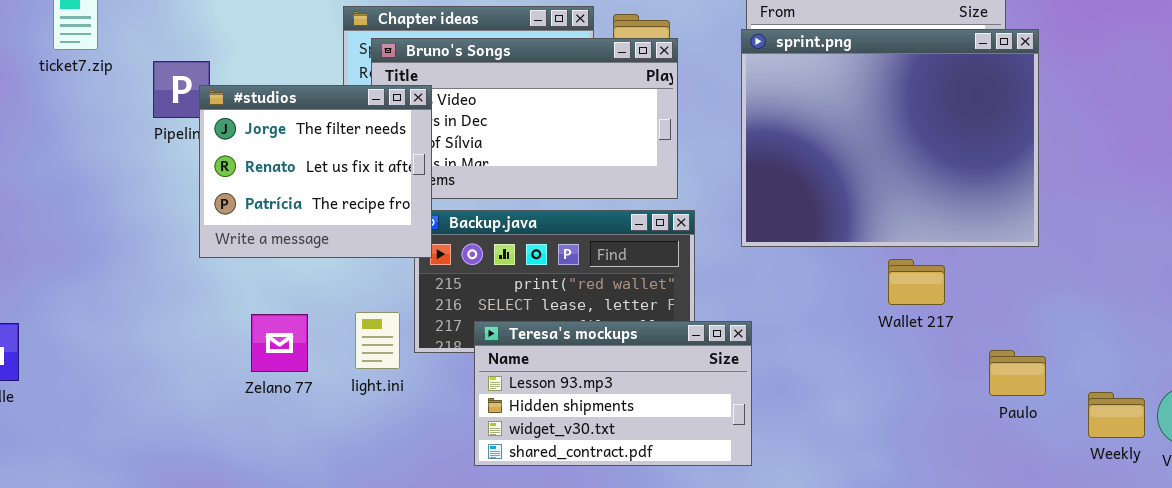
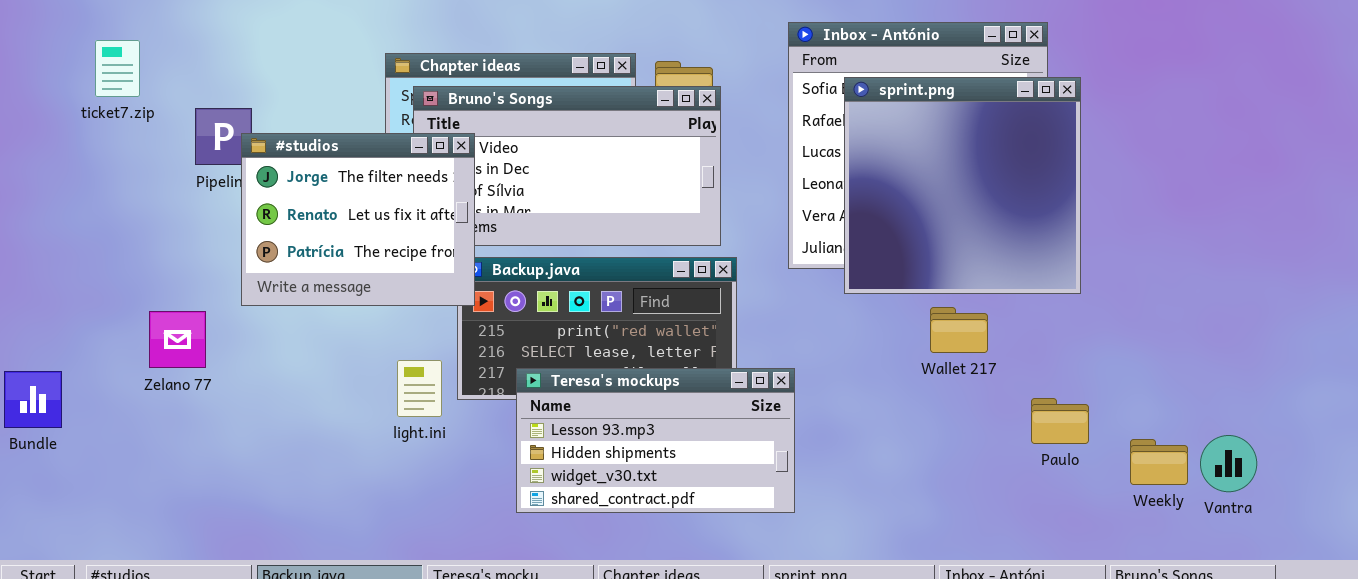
sprint.png: [741,29,1039,247] -> [844,77,1081,294], resized
Zelano 77: [251,314,308,372] -> [149,311,206,368], moved

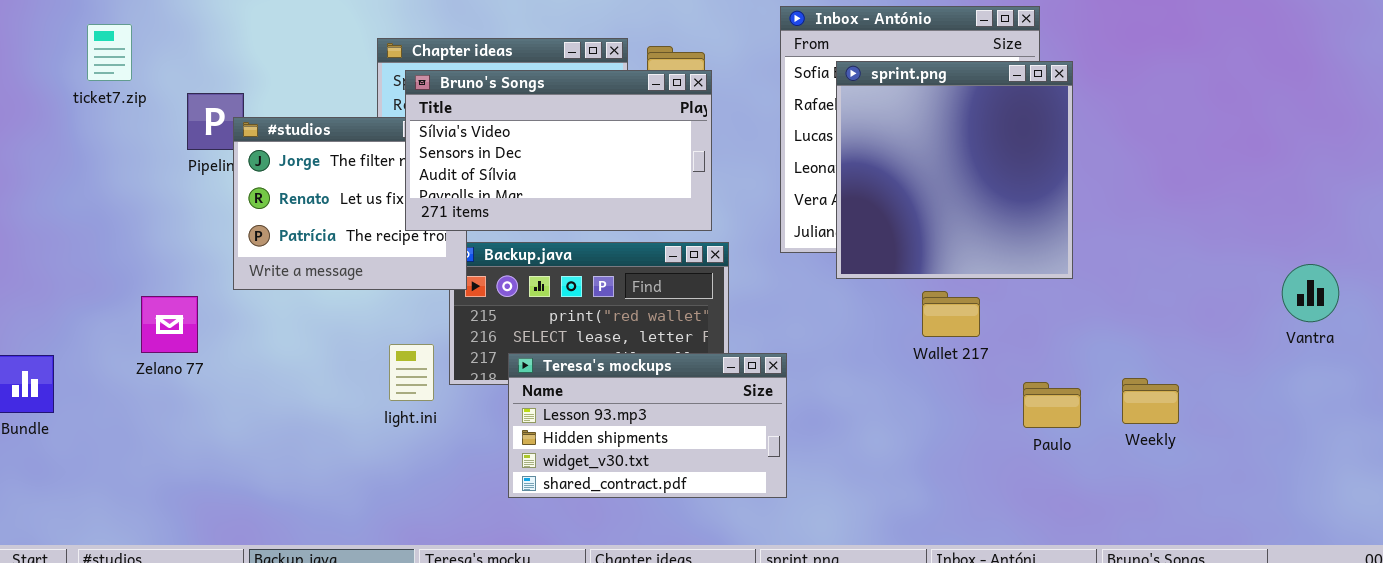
Bruno's Songs: [413,86,721,246] -> [405,70,712,231], raised
Vantra: [1200,435,1257,492] -> [1282,264,1339,322], moved
Weekly: [1130,439,1188,485] -> [1122,378,1179,424], moved

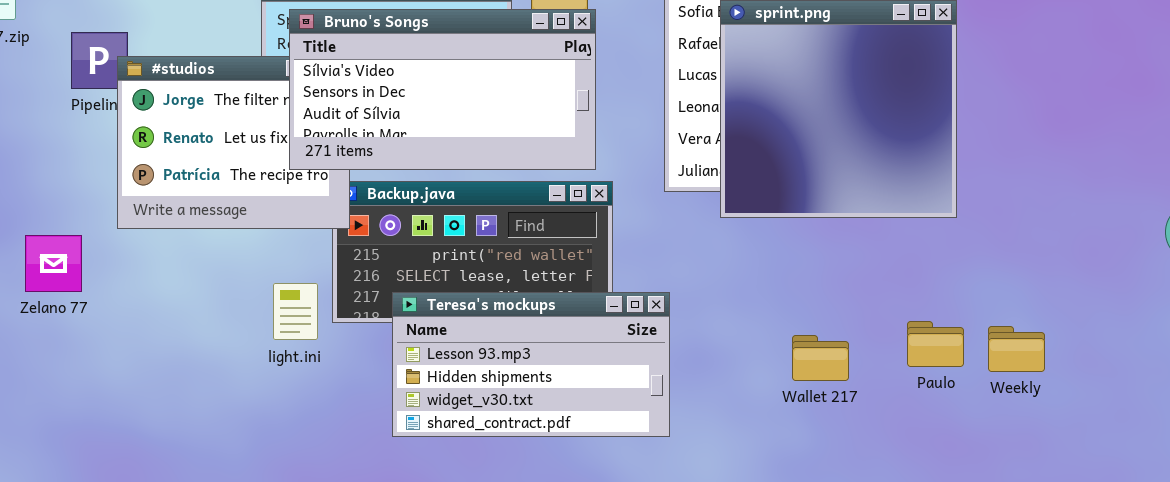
Wallet 217: [922,291,980,337] -> [792,335,849,381], moved
Weekly: [1122,378,1179,424] -> [988,326,1045,372], moved

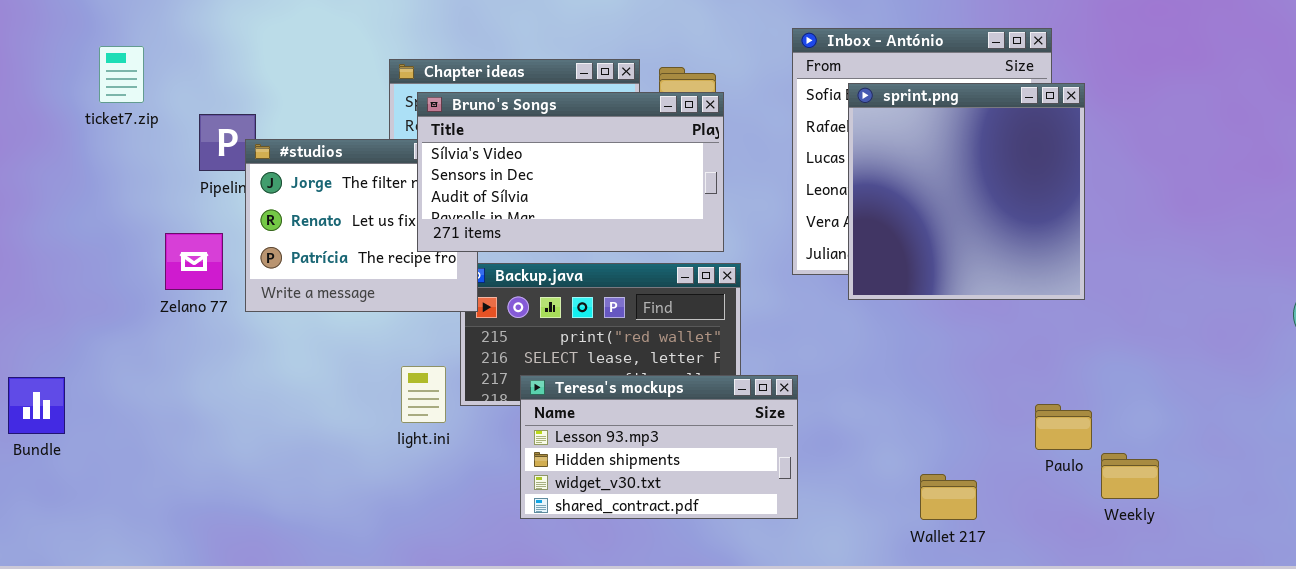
Zelano 77: [25,235,82,292] -> [165,233,223,290], moved
Weekly: [988,326,1045,372] -> [1101,453,1159,499], moved
Wallet 217: [792,335,849,381] -> [920,474,977,520], moved

